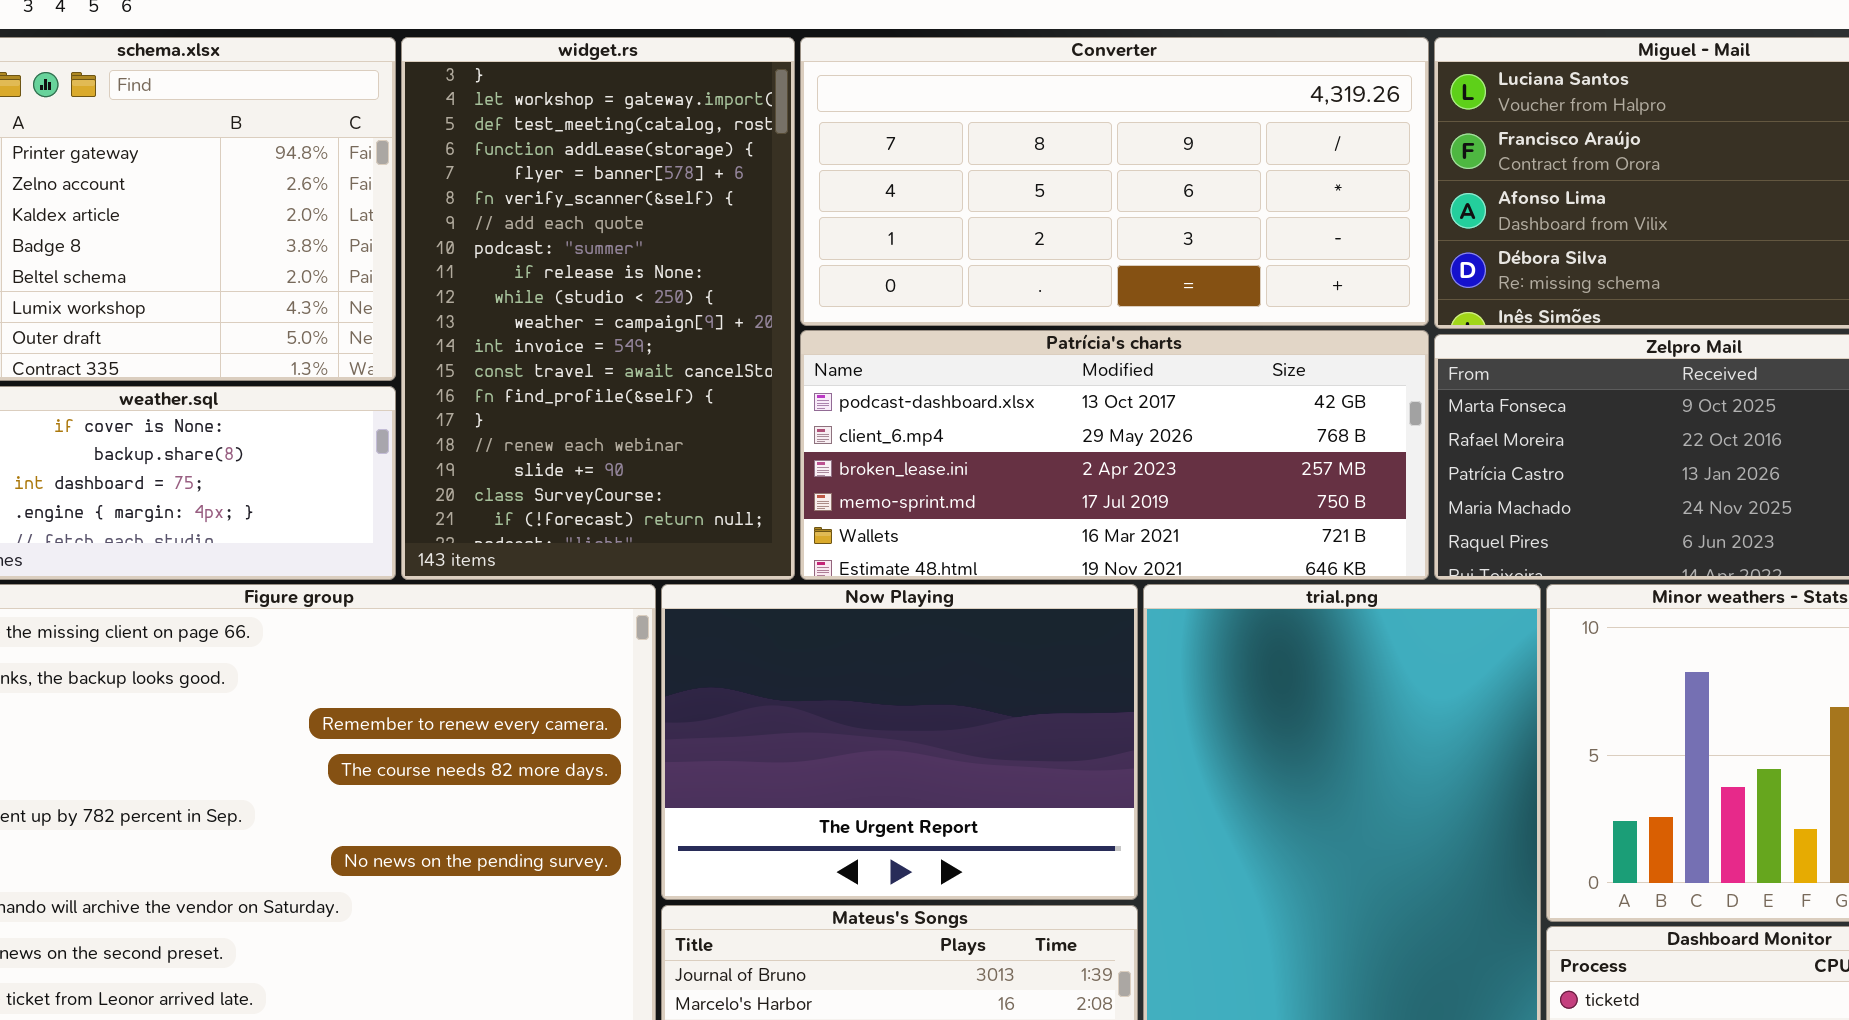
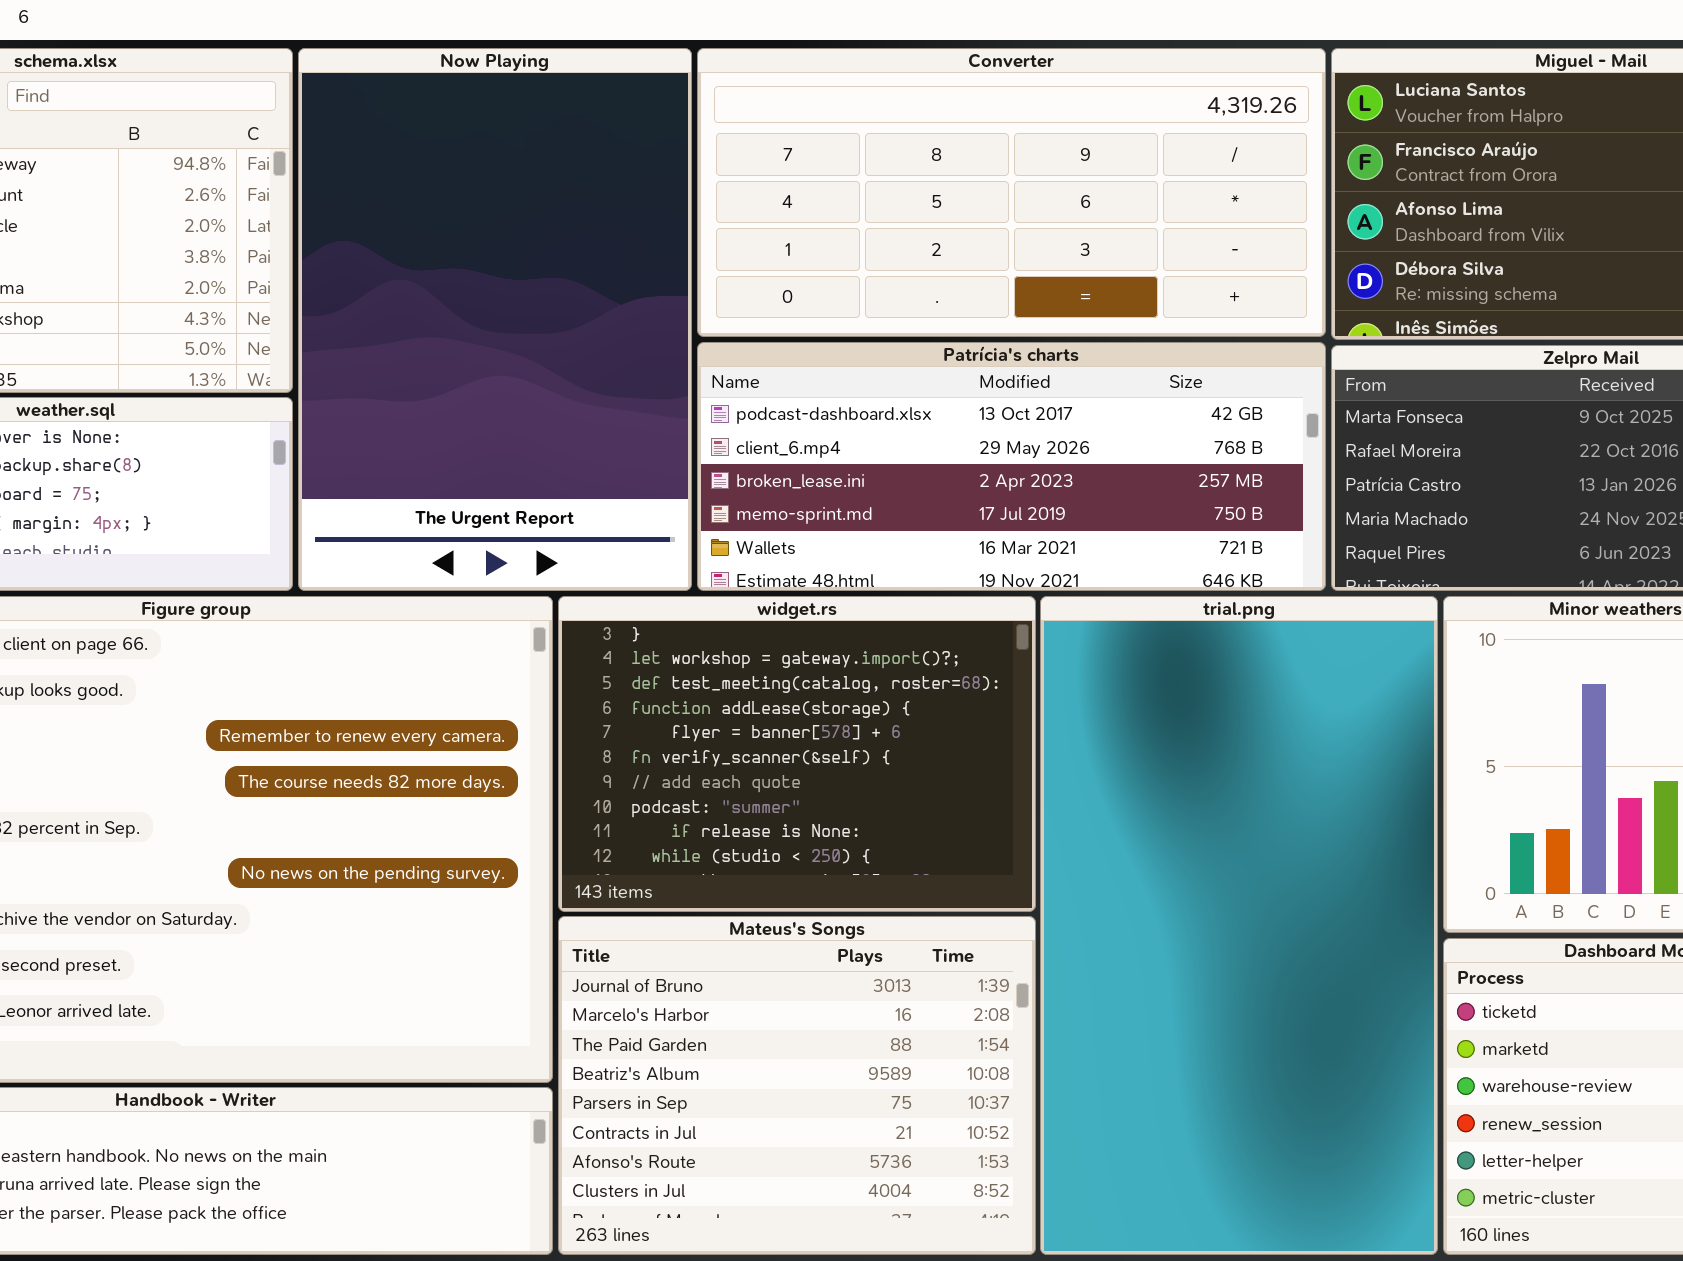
widget.rs: [401,37,795,580] -> [558,596,1036,912], moved, resized
Now Playing: [661,584,1138,900] -> [298,48,692,591], moved, resized

